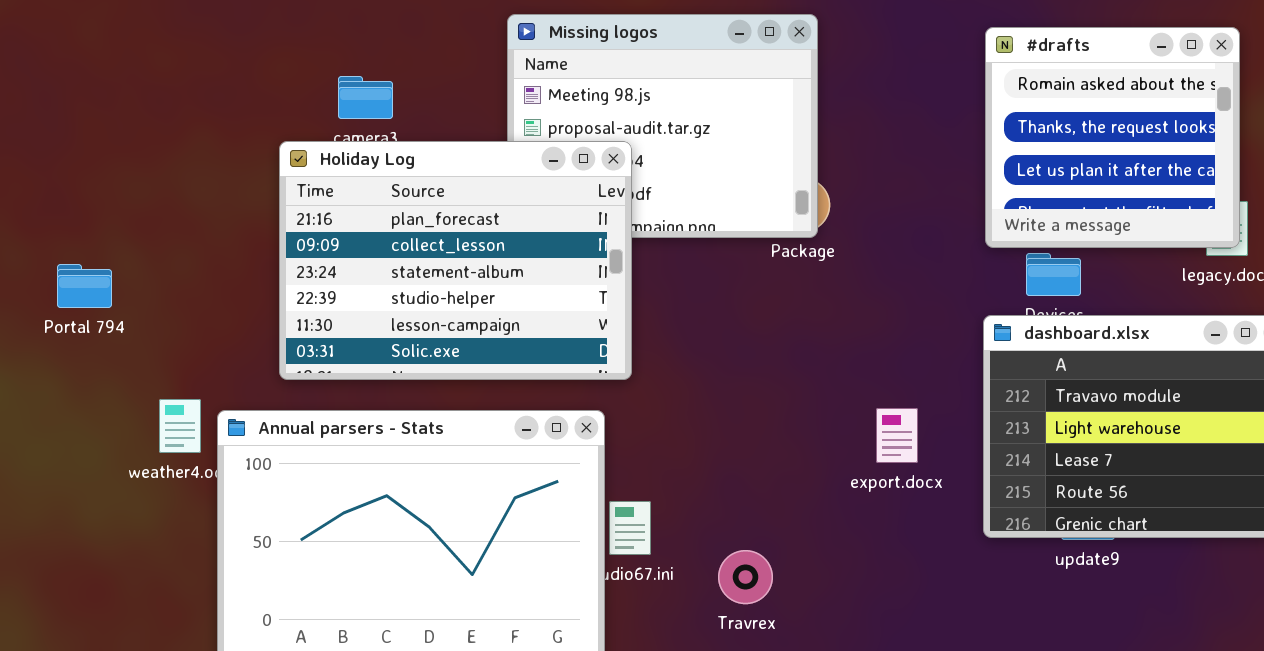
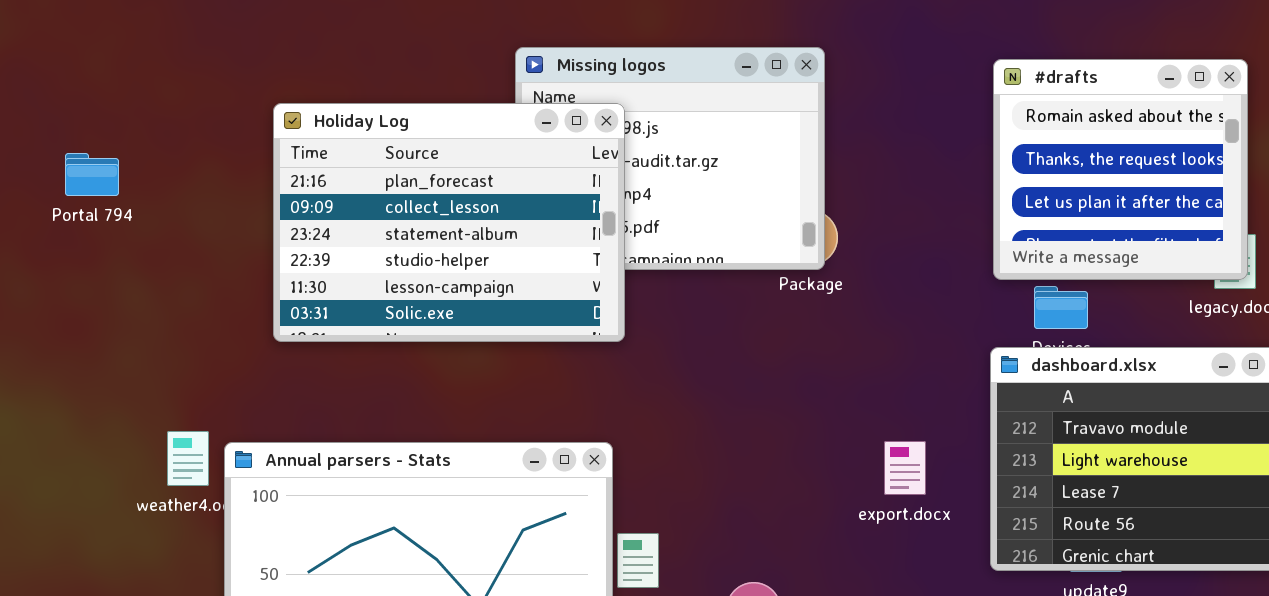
Holiday Log: [279,141,632,380] -> [273,103,625,342], moved
Portal 794: [57,264,112,308] -> [65,153,119,196], moved

